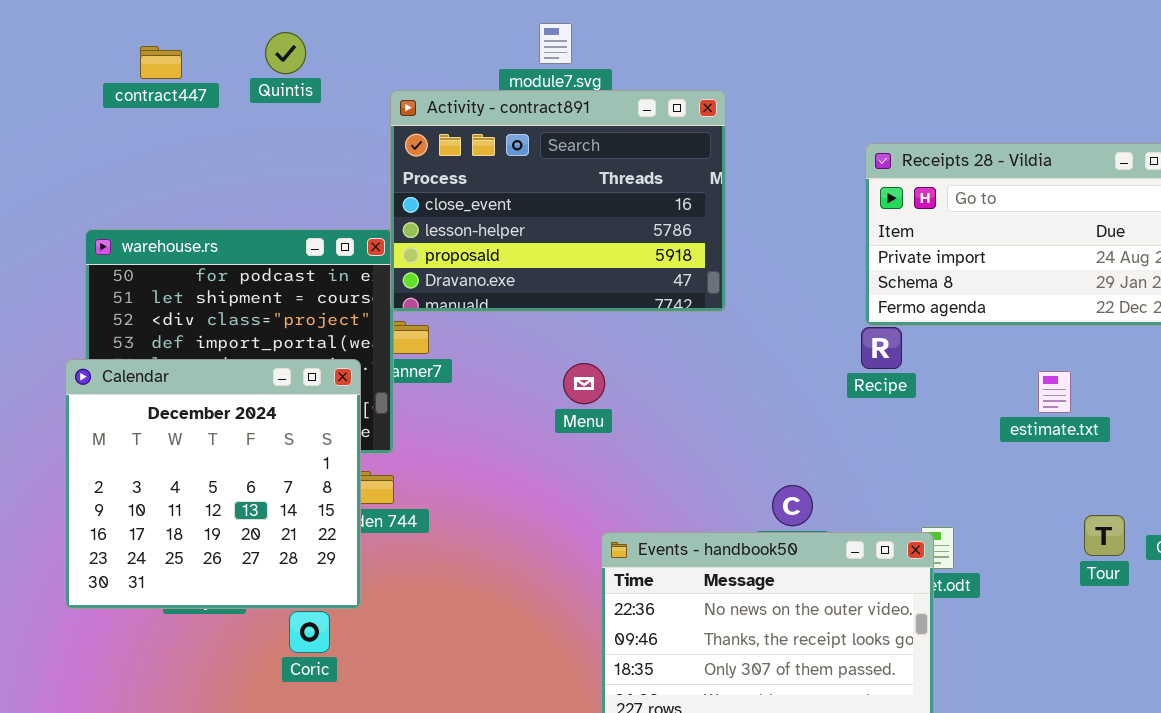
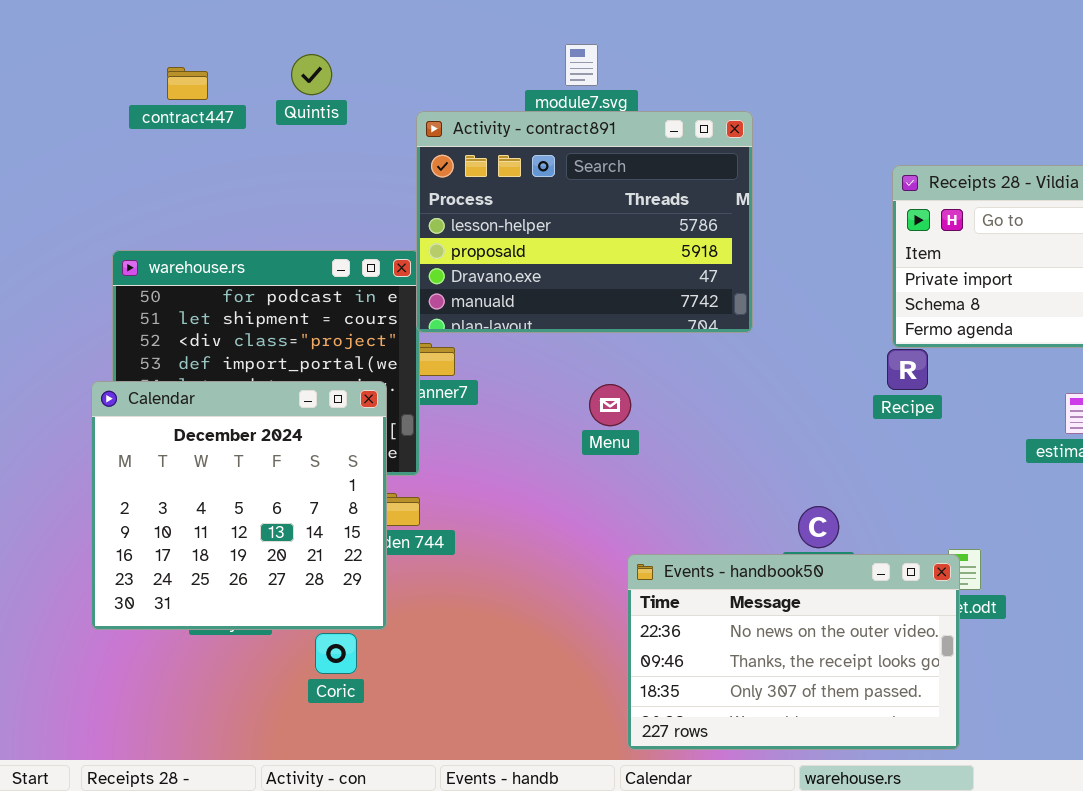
Activity - contract891: [390,90,726,312] -> [416,111,753,333], scrolled down 1 row

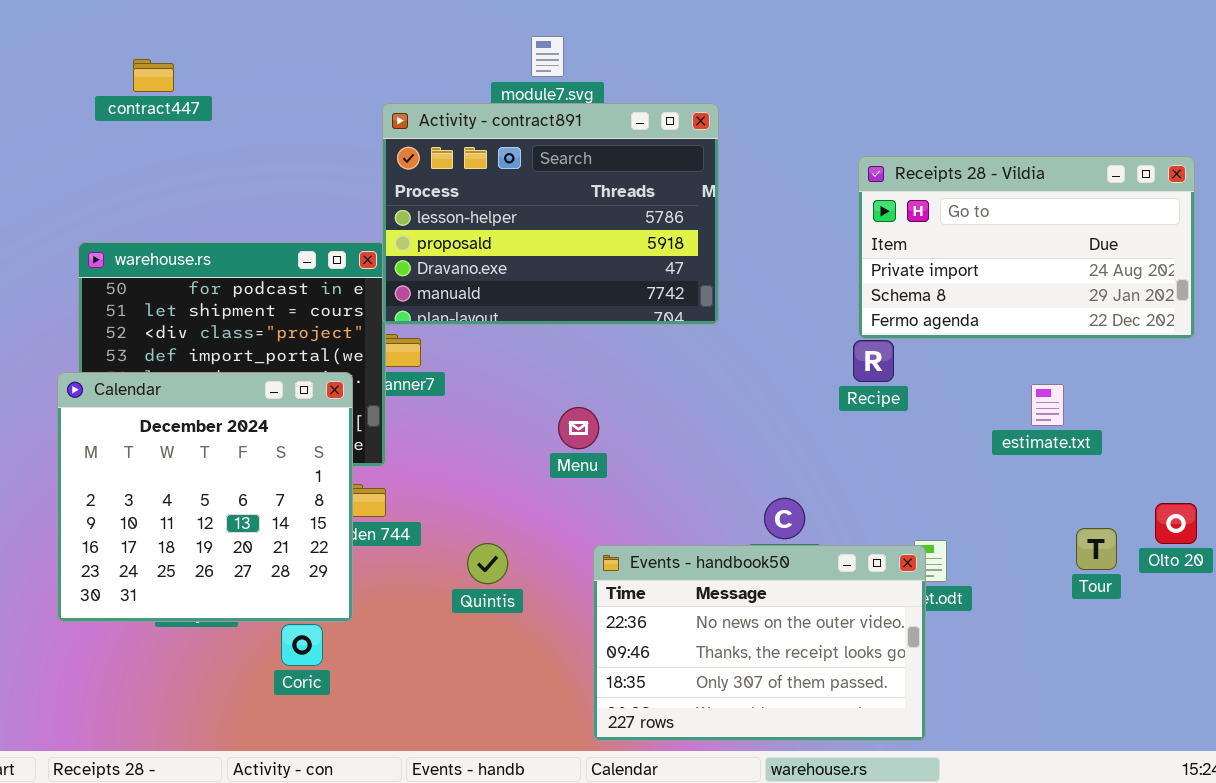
Quintis: [291,54,332,95] -> [467,543,508,584], moved
Menu: [589,384,631,426] -> [558,407,599,449], moved

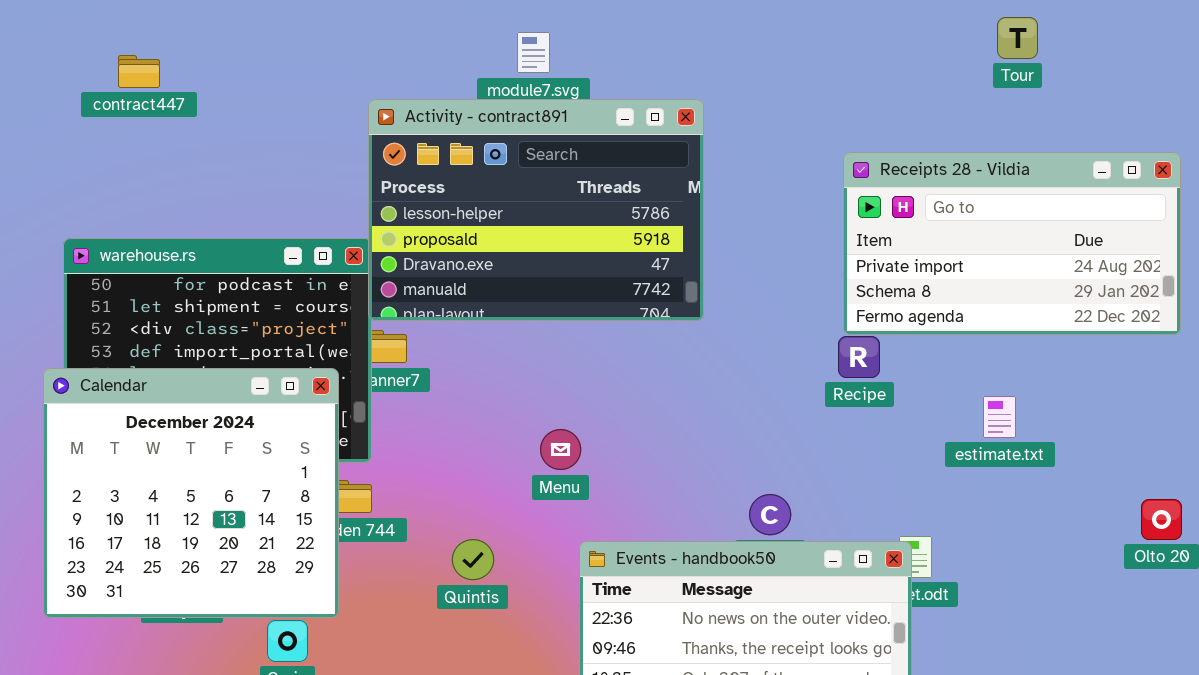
estimate.txt: [1031,384,1064,426] -> [983,396,1016,438], moved
Menu: [558,407,599,449] -> [540,429,581,470], moved
Tour: [1076,528,1117,570] -> [997,17,1038,59], moved

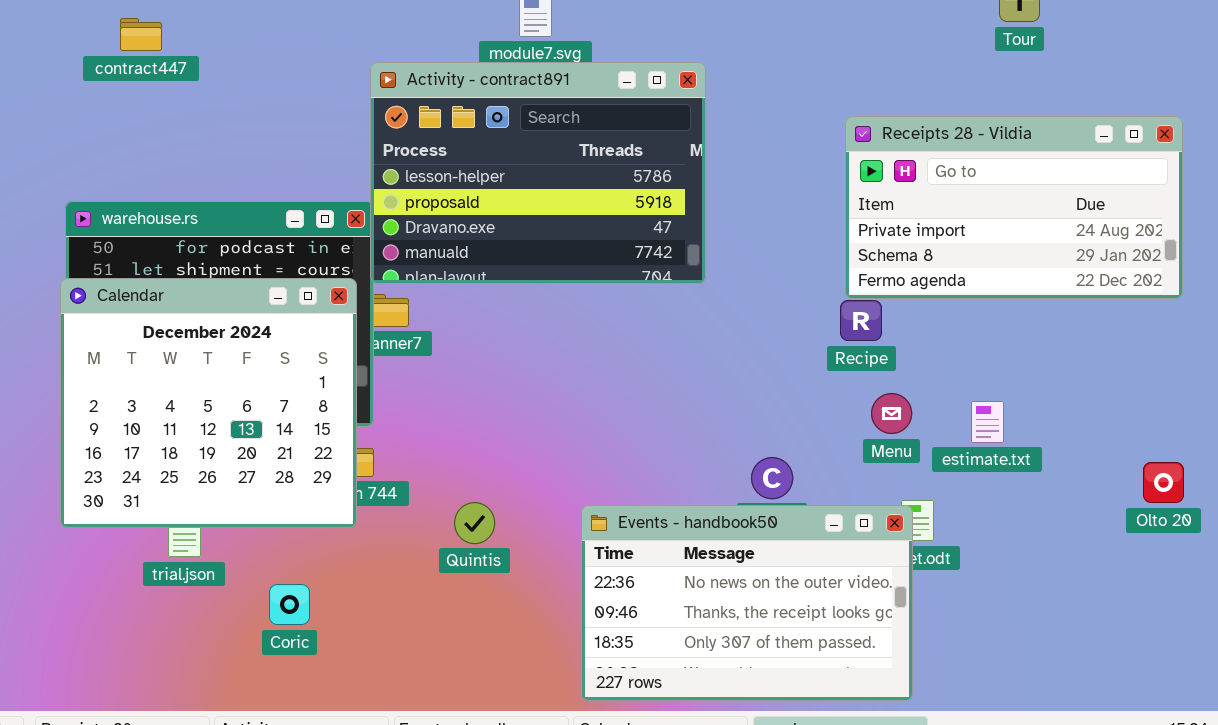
Calendar: [43,368,339,618] -> [60,278,357,528], moved
estimate.txt: [983,396,1016,438] -> [971,401,1004,443], moved
Menu: [540,429,581,470] -> [871,393,912,434], moved

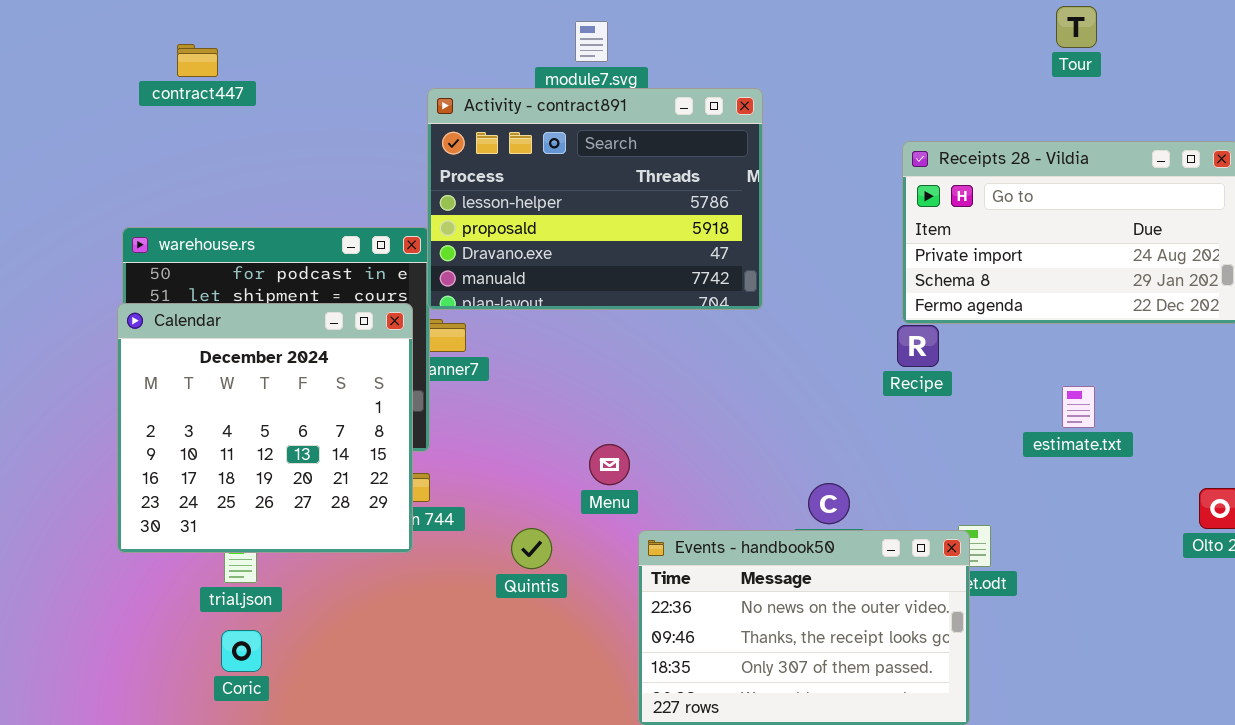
Menu: [871,393,912,434] -> [589,444,630,485], moved
estimate.txt: [971,401,1004,443] -> [1062,386,1095,428], moved
Coric: [269,584,310,625] -> [221,630,262,672], moved

